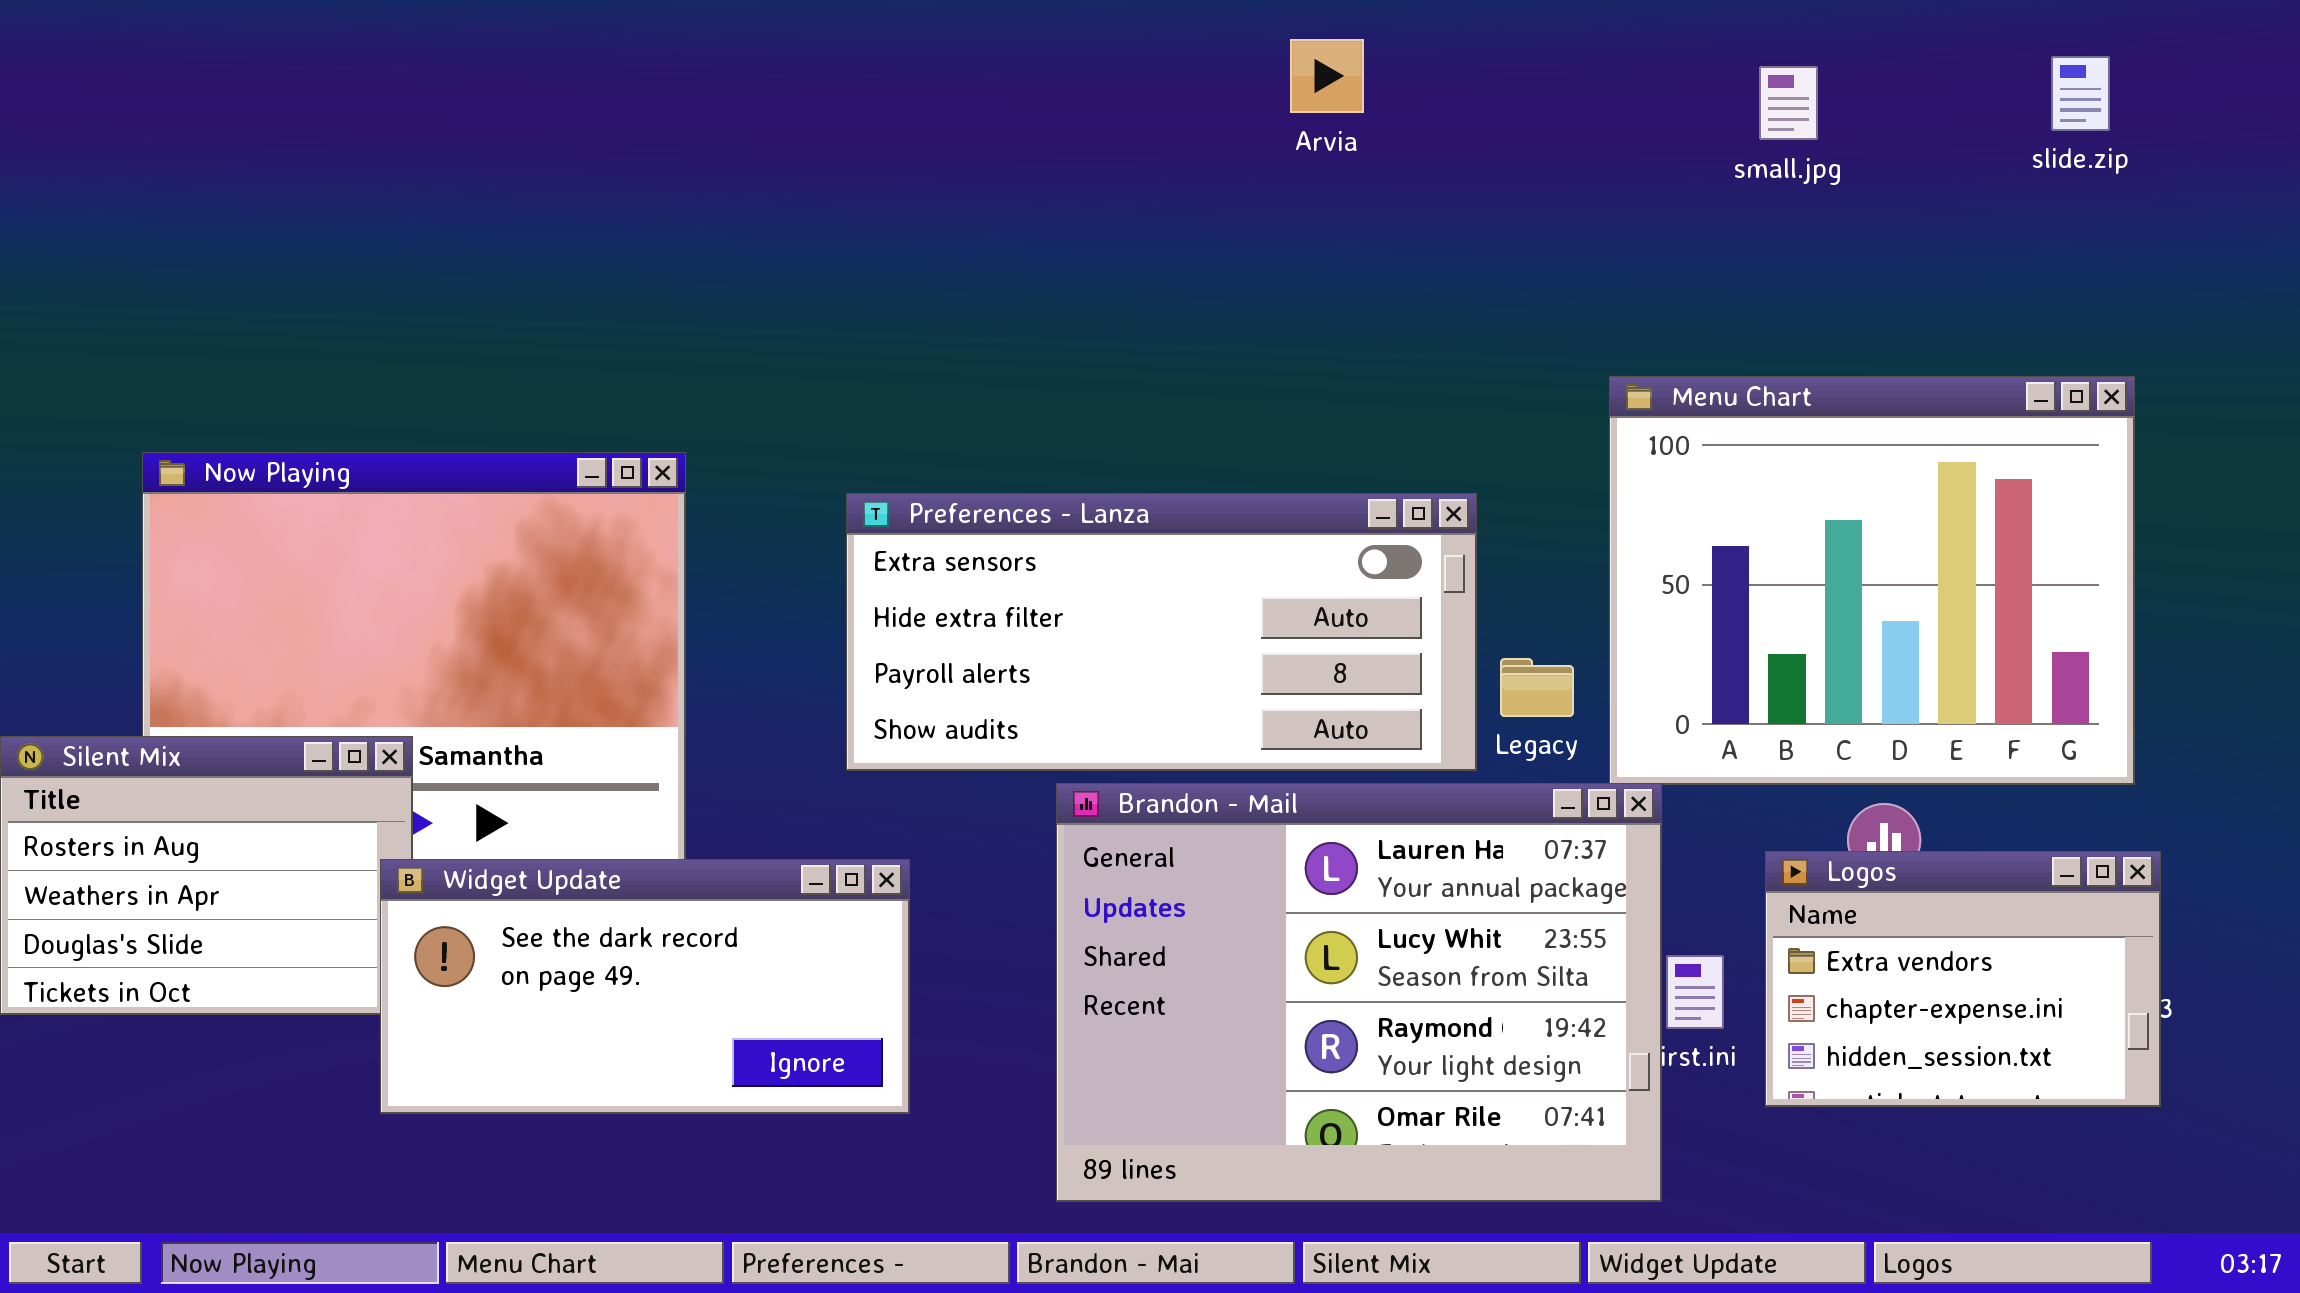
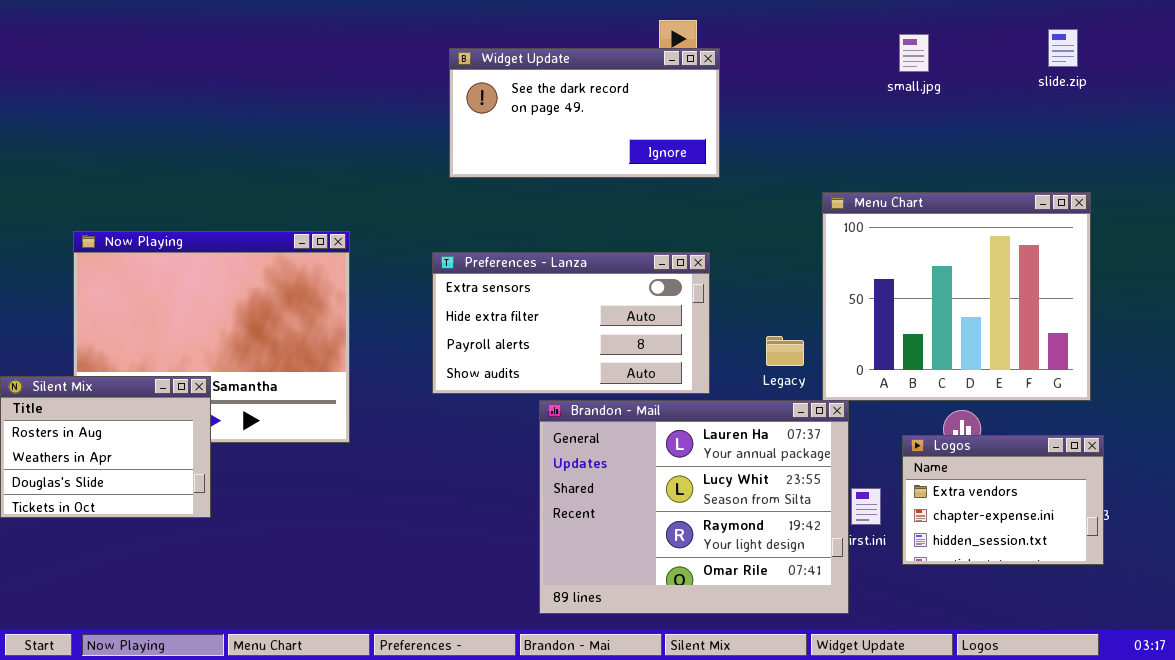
Preferences - Lanza: [846,493,1477,771] -> [432,252,710,394], resized
Widget Update: [380,859,910,1114] -> [449,48,720,178], moved

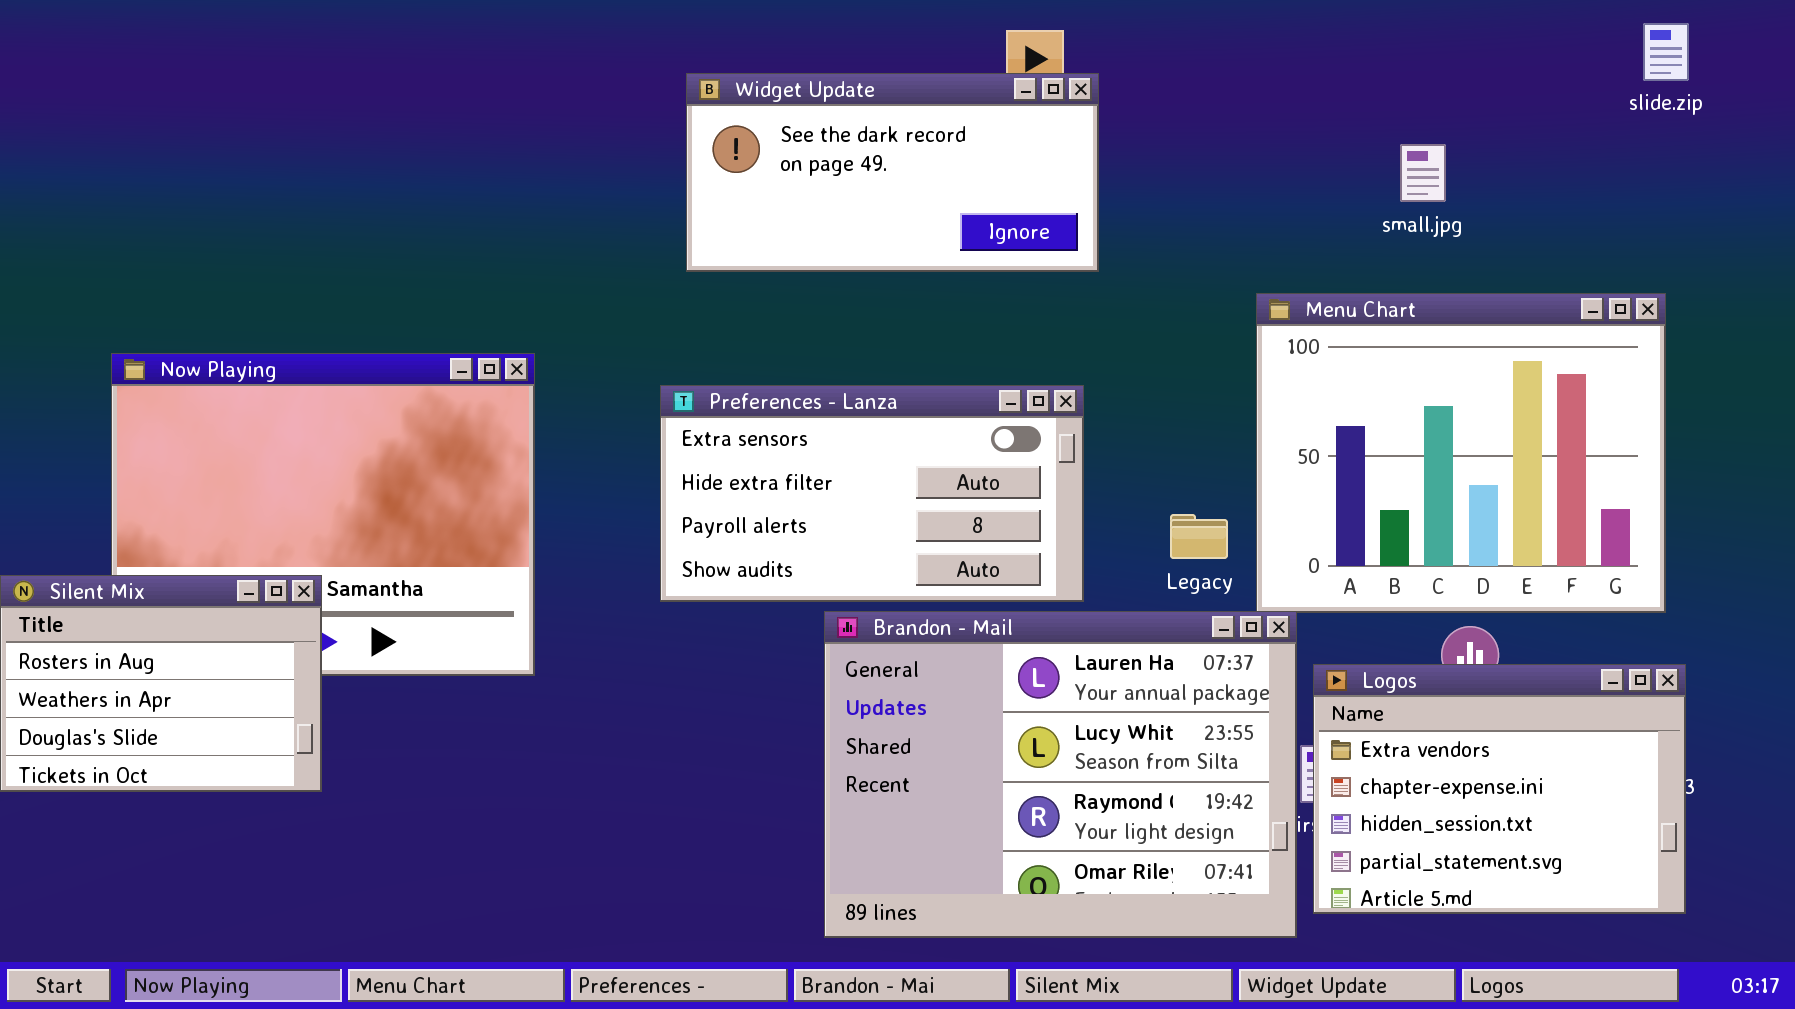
slide.zip: [1048,29,1078,67] -> [1643,23,1689,81], moved
small.jpg: [899,34,929,72] -> [1400,144,1446,202], moved
Logos: [902,435,1104,565] -> [1313,664,1686,914], resized

